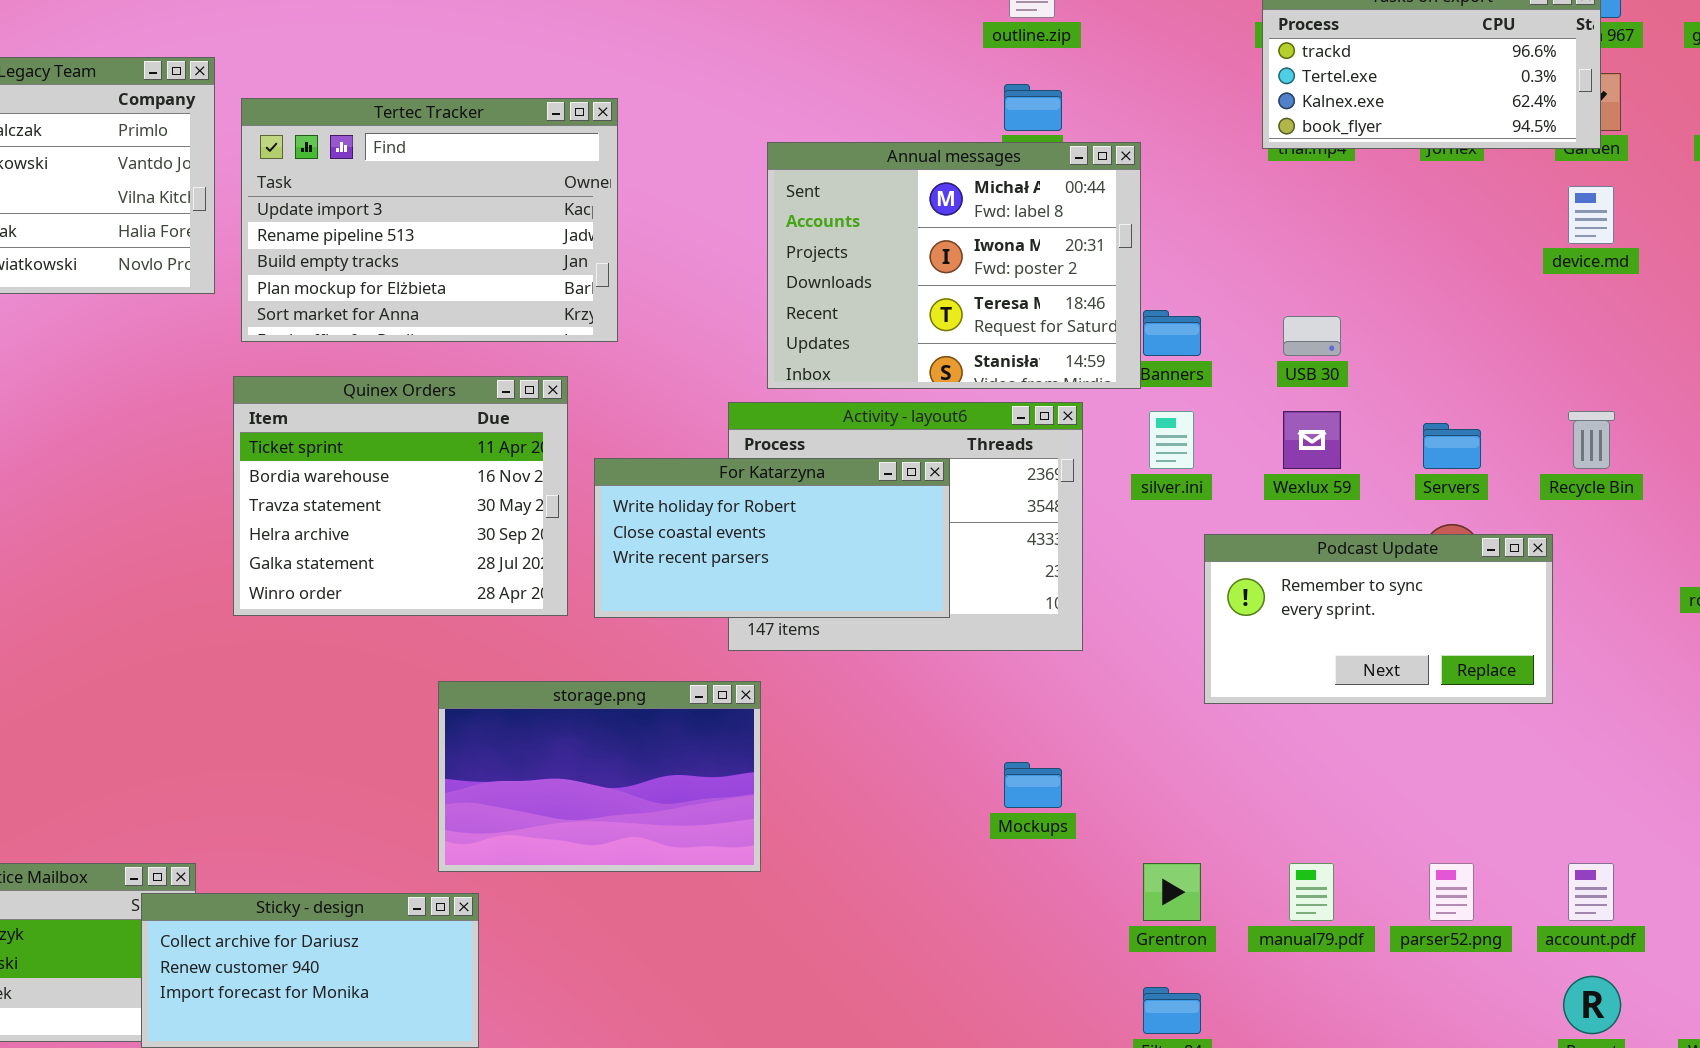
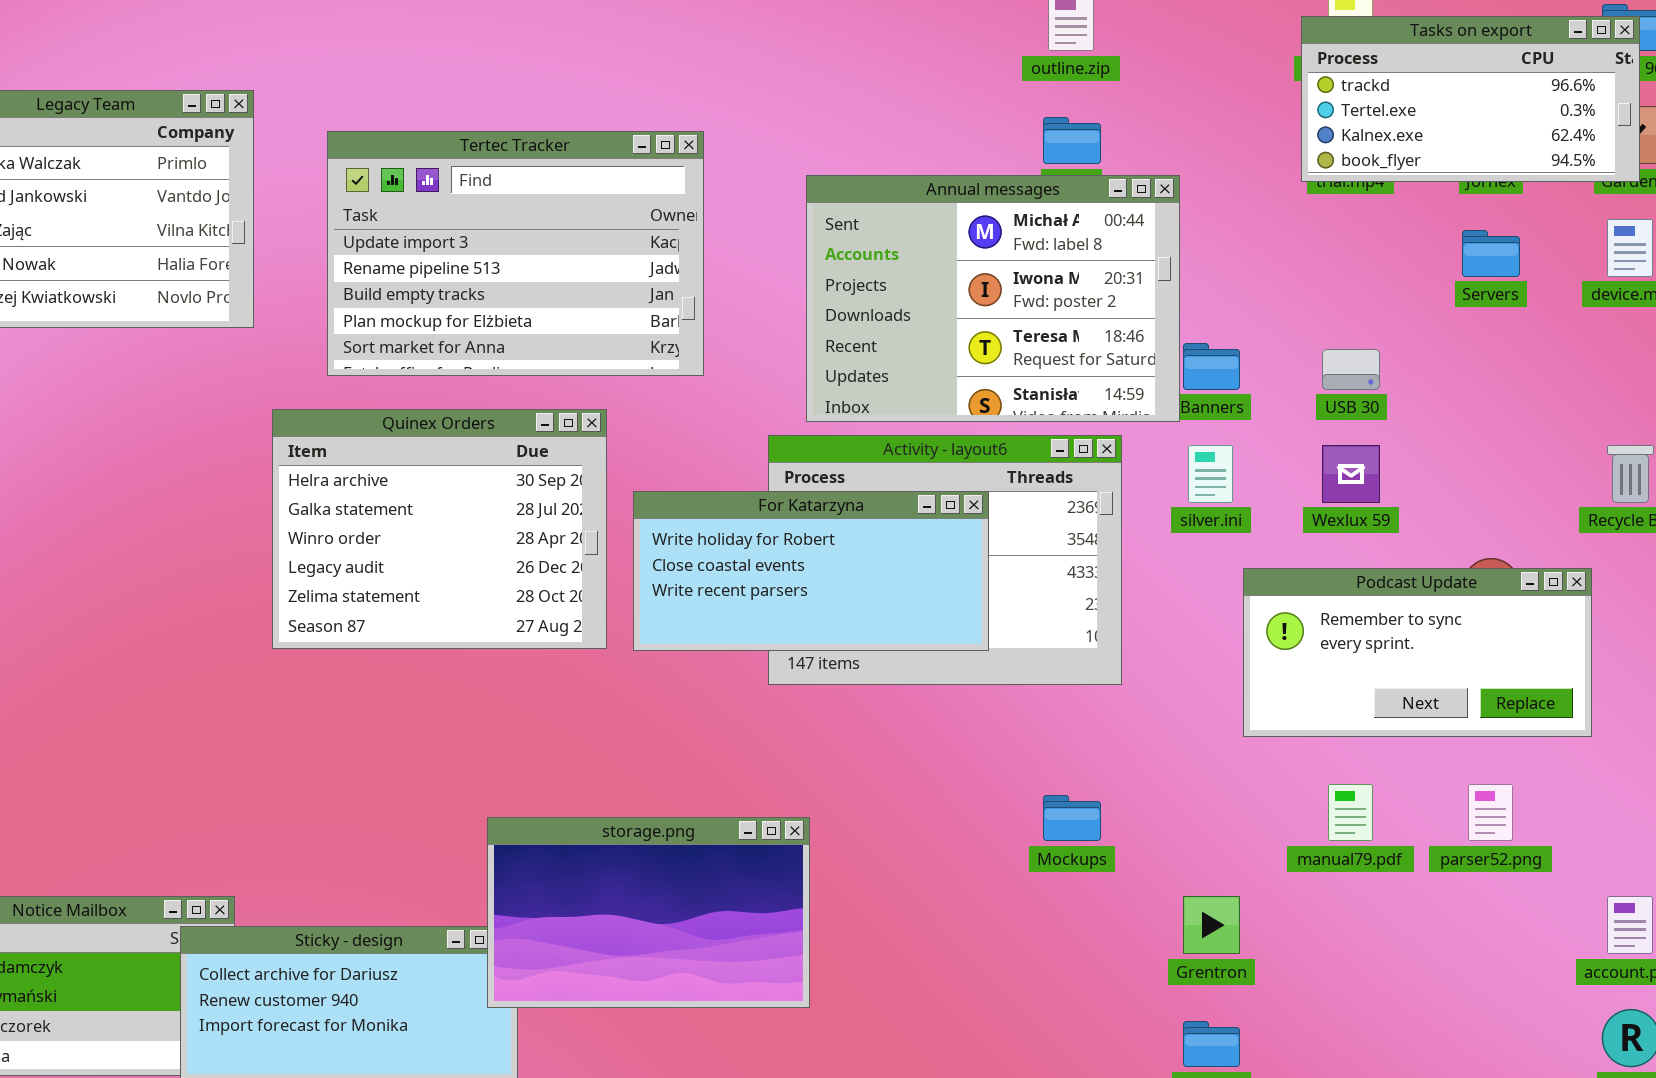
Tertec Tracker: [241,98,618,342] -> [327,131,704,376], moved
Quinex Orders: [233,376,568,616] -> [272,409,607,649], scrolled down 3 rows
Servers: [1423,423,1481,469] -> [1462,230,1520,277], moved
storage.png: [438,681,761,872] -> [487,817,810,1008], moved
manual79.pdf: [1289,863,1334,921] -> [1328,784,1373,841], moved
parser52.png: [1429,863,1474,921] -> [1468,784,1513,841], moved

